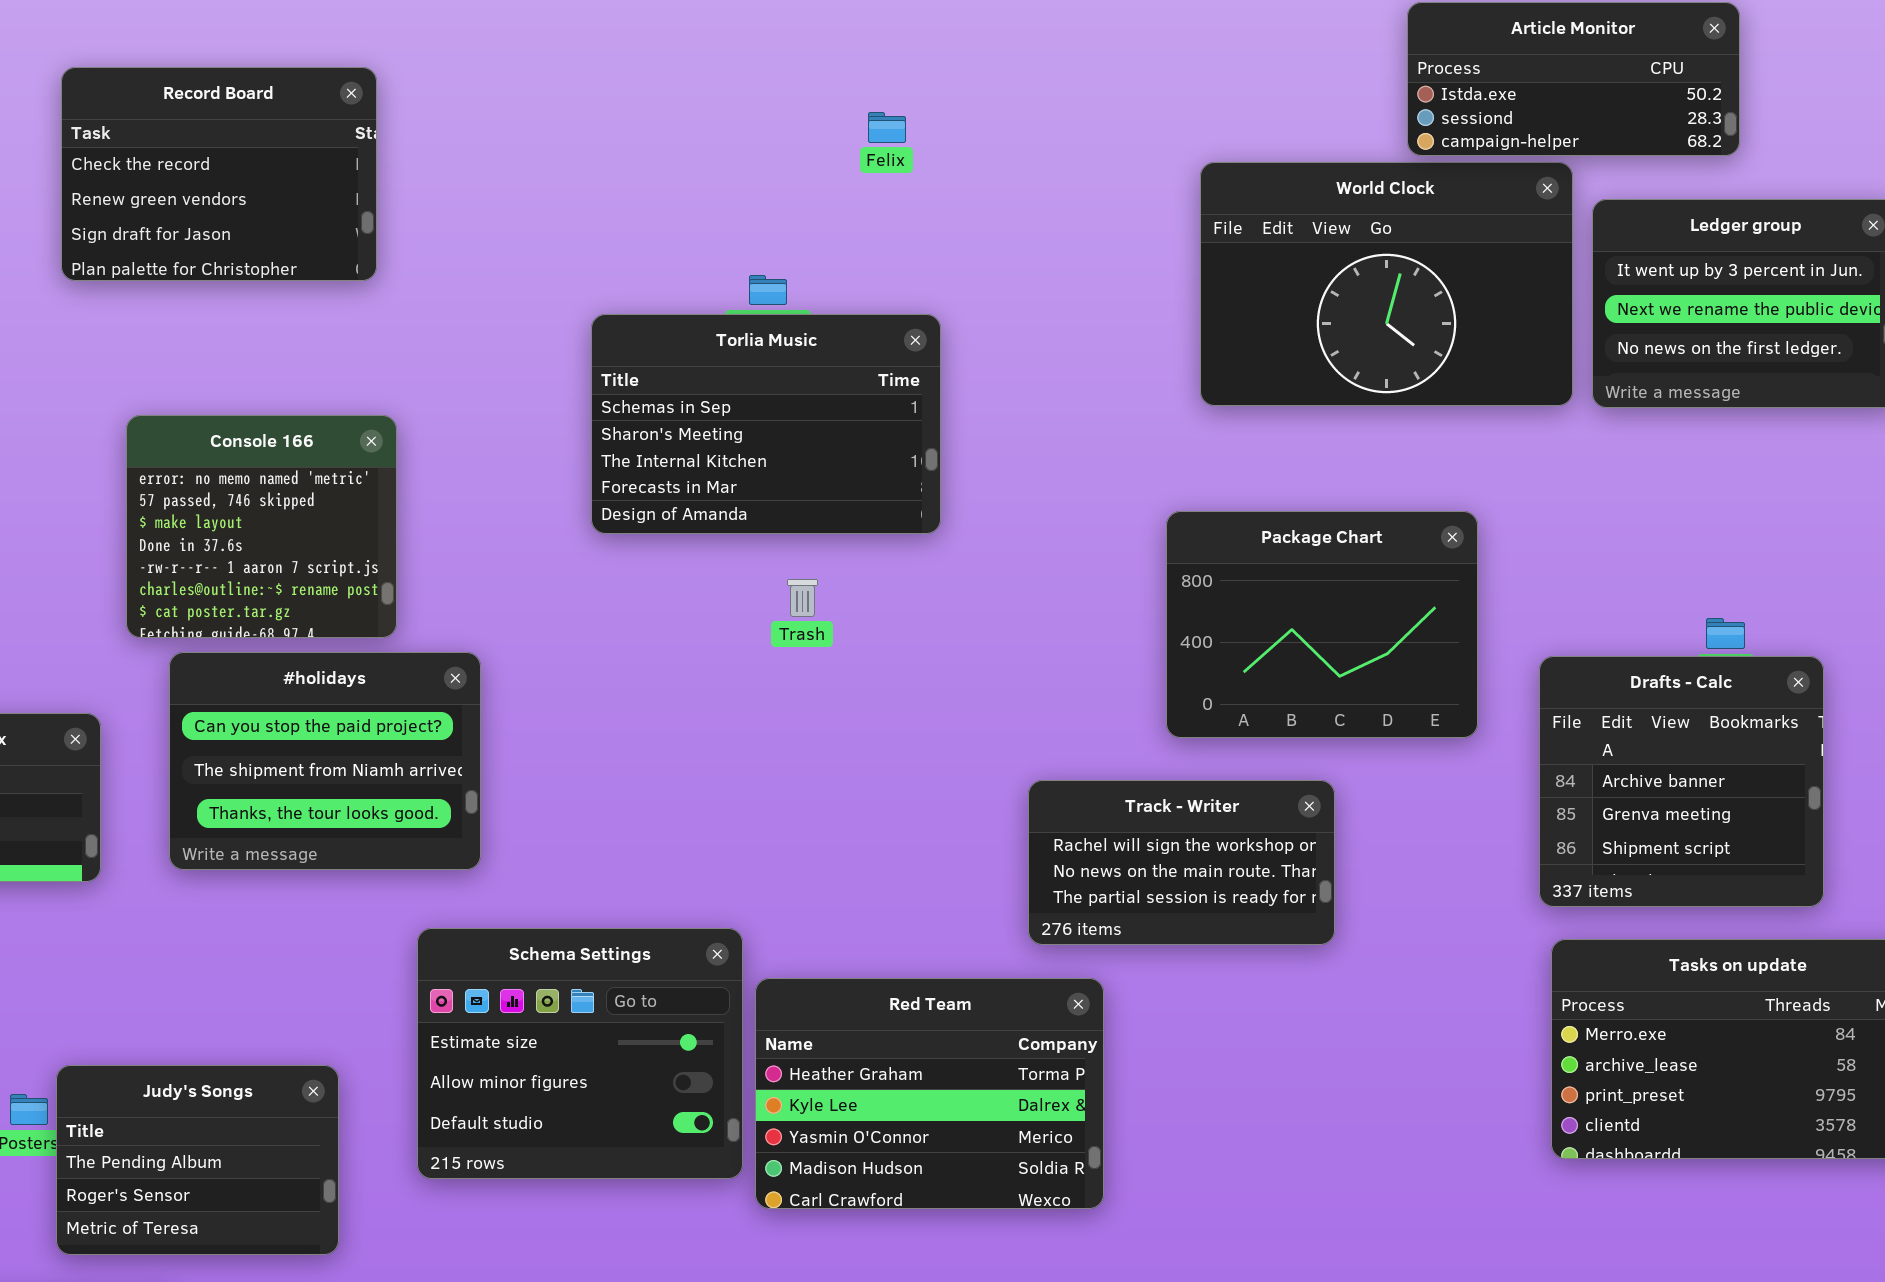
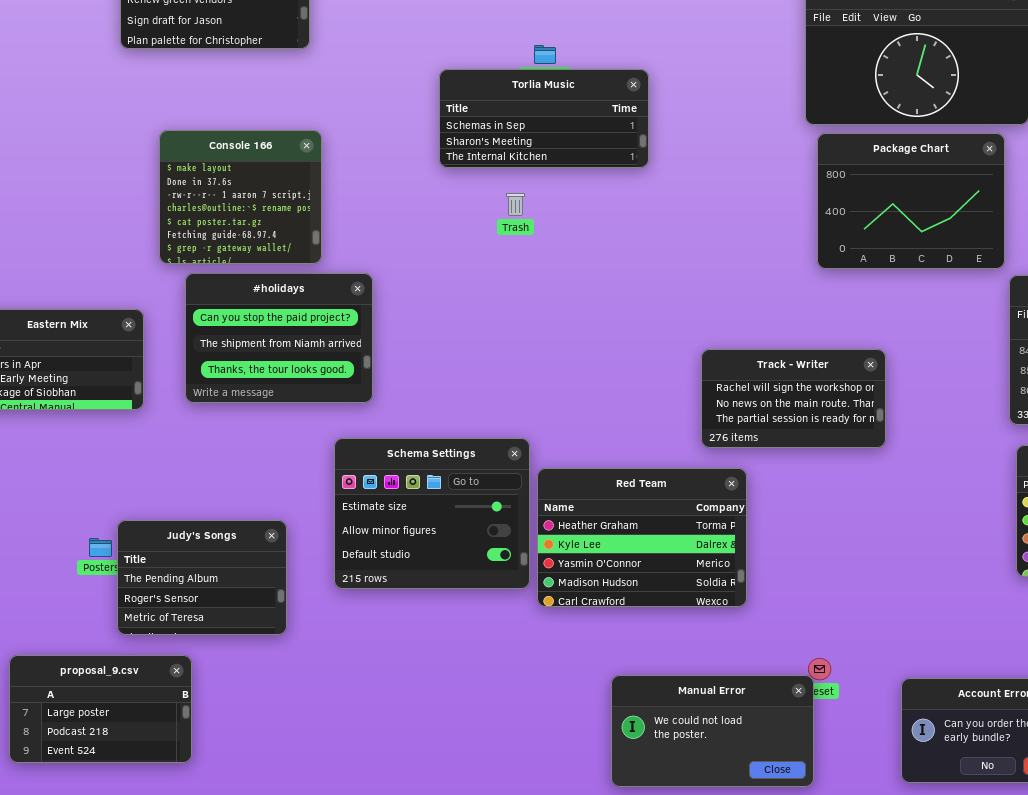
Torlia Music: [591,314,941,534] -> [439,69,649,168], resized
Console 166: [126,415,397,638] -> [159,130,322,264], scrolled down 2 rows
Package Chart: [1166,511,1478,738] -> [817,133,1005,269], moved
Trash: [787,579,818,617] -> [506,193,525,216], moved

